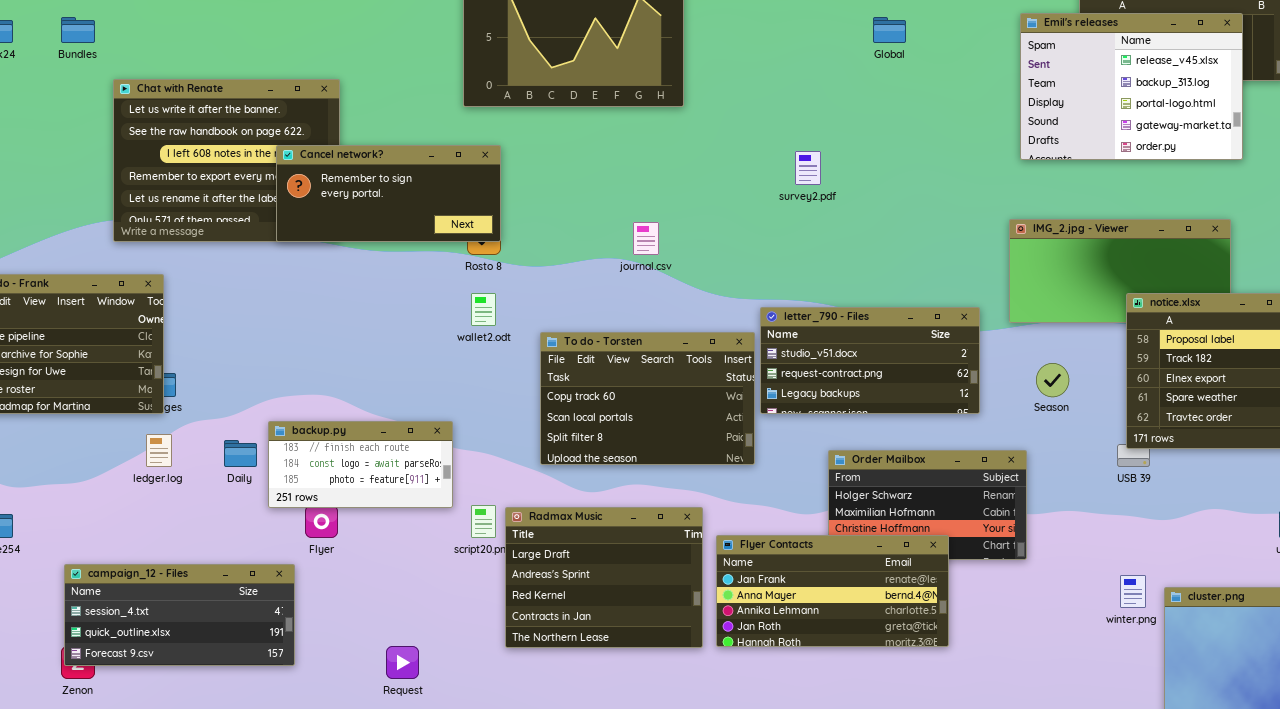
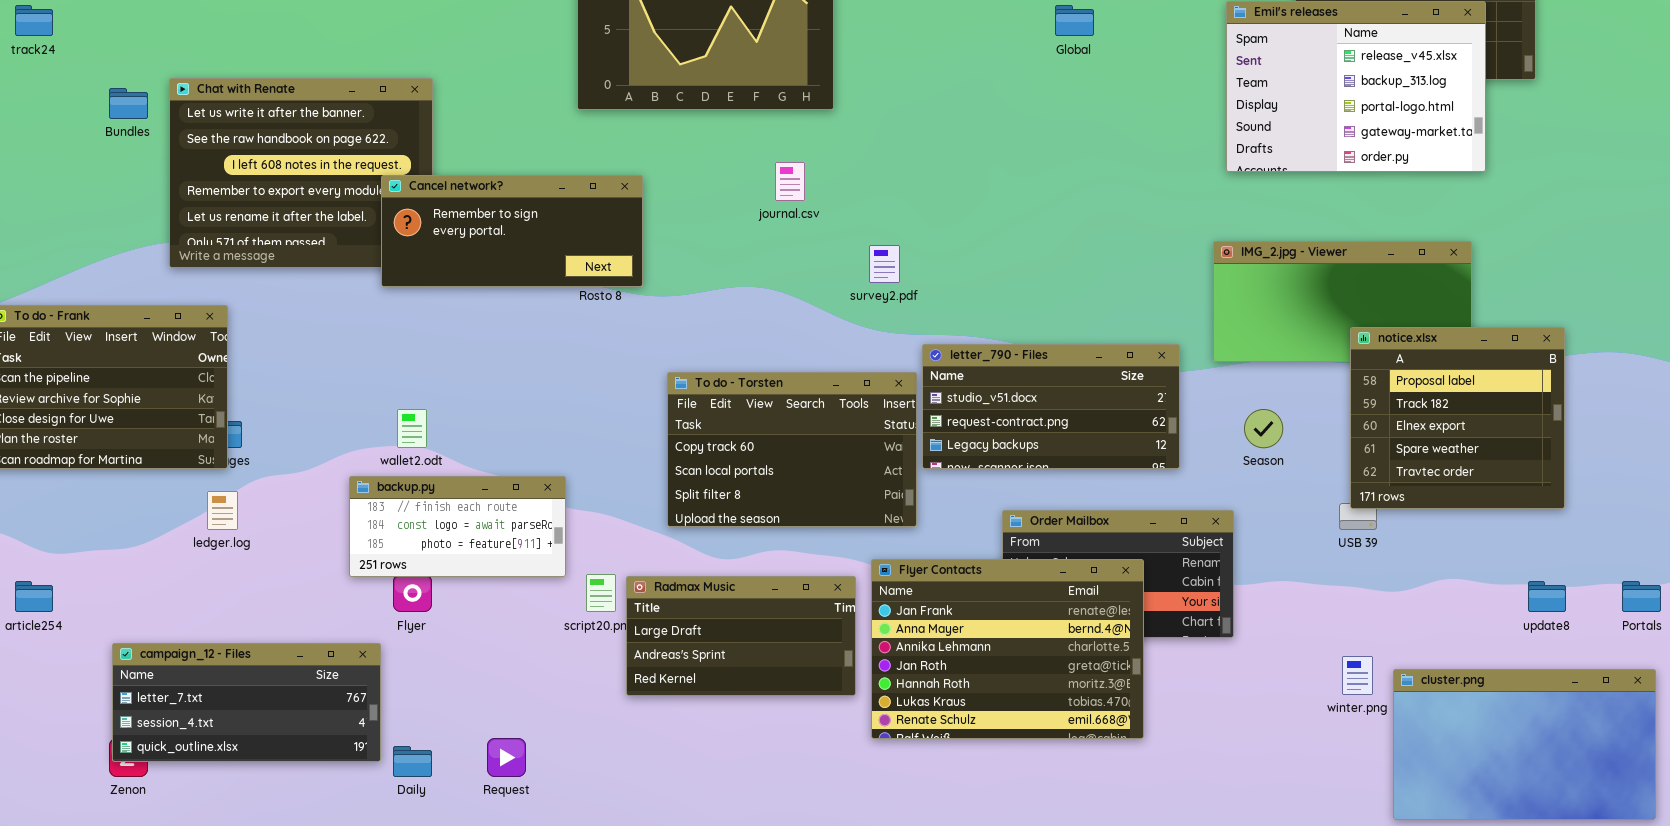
Bundles: [61,17,95,43] -> [109,88,148,119], moved
Cancel network?: [276,145,501,242] -> [381,175,643,287], moved
survey2.pdf: [795,151,821,185] -> [869,245,900,283], moved
journal.csv: [633,222,659,255] -> [775,162,805,201], moved
wallet2.odt: [471,293,496,326] -> [397,409,427,448], moved
Daily: [224,440,257,467] -> [393,746,432,777], moved
Radmax Music: [505,507,703,648] -> [626,576,856,696], resized
Flyer Contacts: [716,535,949,647] -> [871,559,1144,739], resized
campaign_12 - Files: [64,564,295,666] -> [112,643,381,762], scrolled up 1 row

